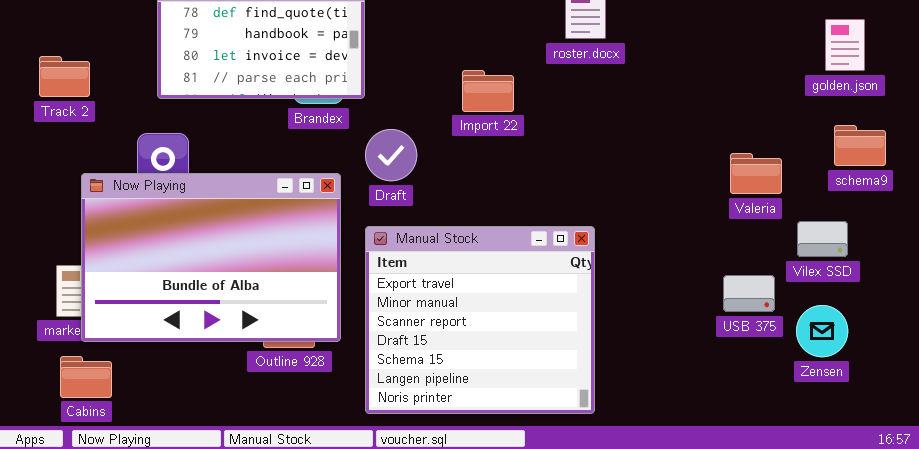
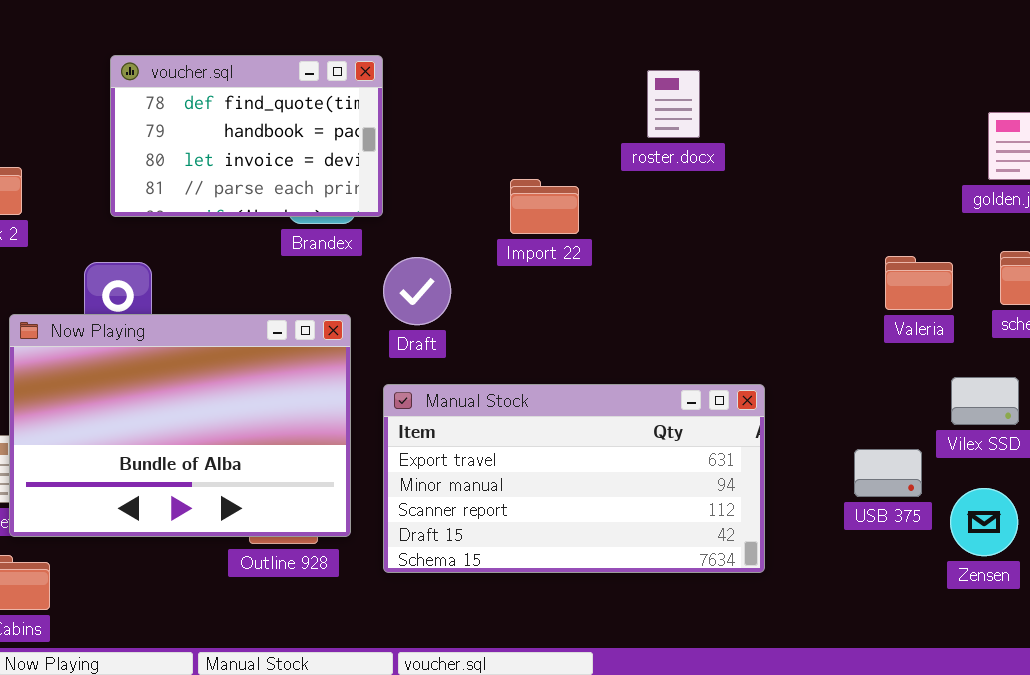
Valeria: [730,153,782,194] -> [885,256,953,310], moved
Manual Stock: [365,226,595,414] -> [383,384,765,573], resized

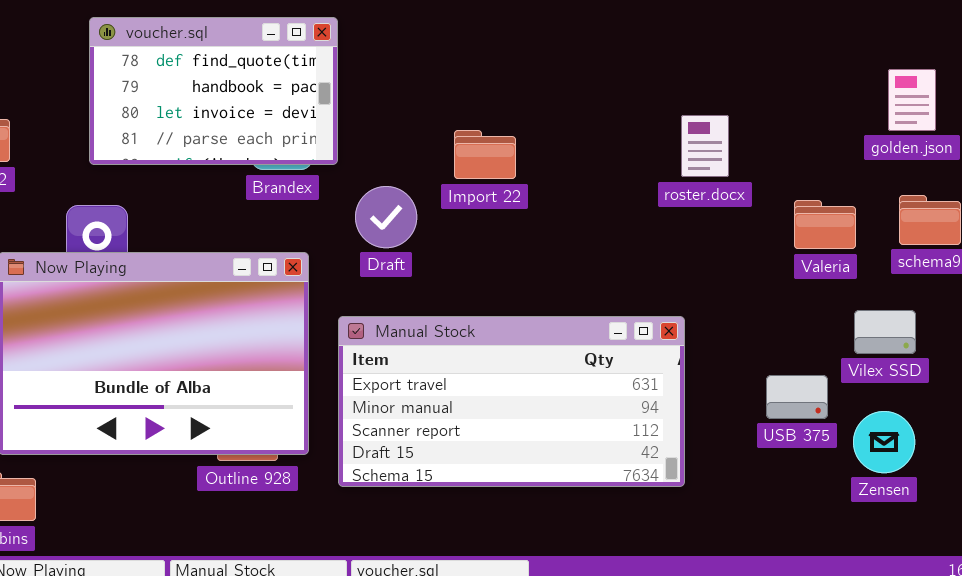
roster.docx: [647,70,700,138] -> [681,115,729,177], moved
Draft: [383,257,451,325] -> [355,186,417,248], moved

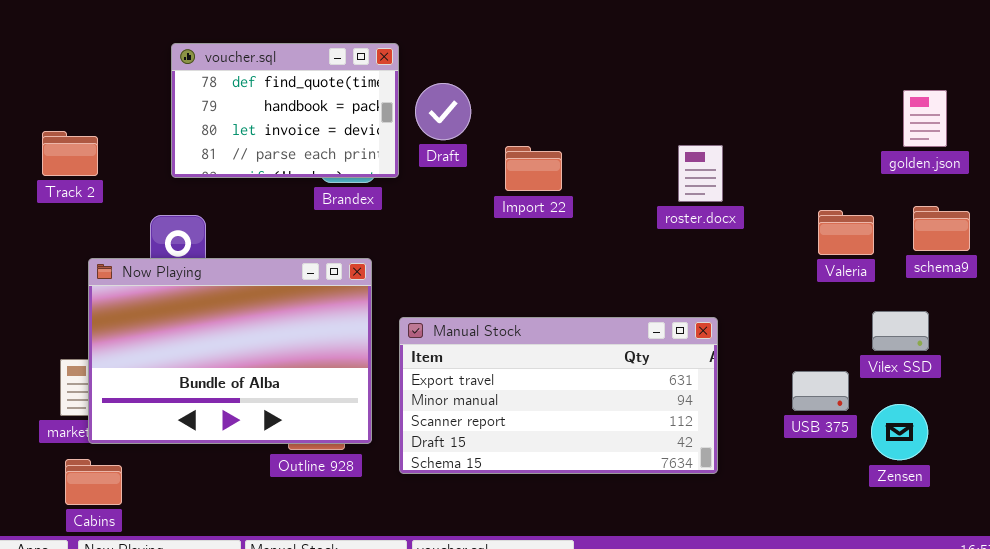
roster.docx: [681,115,729,177] -> [678,145,723,202], moved
Draft: [355,186,417,248] -> [415,83,471,140], moved

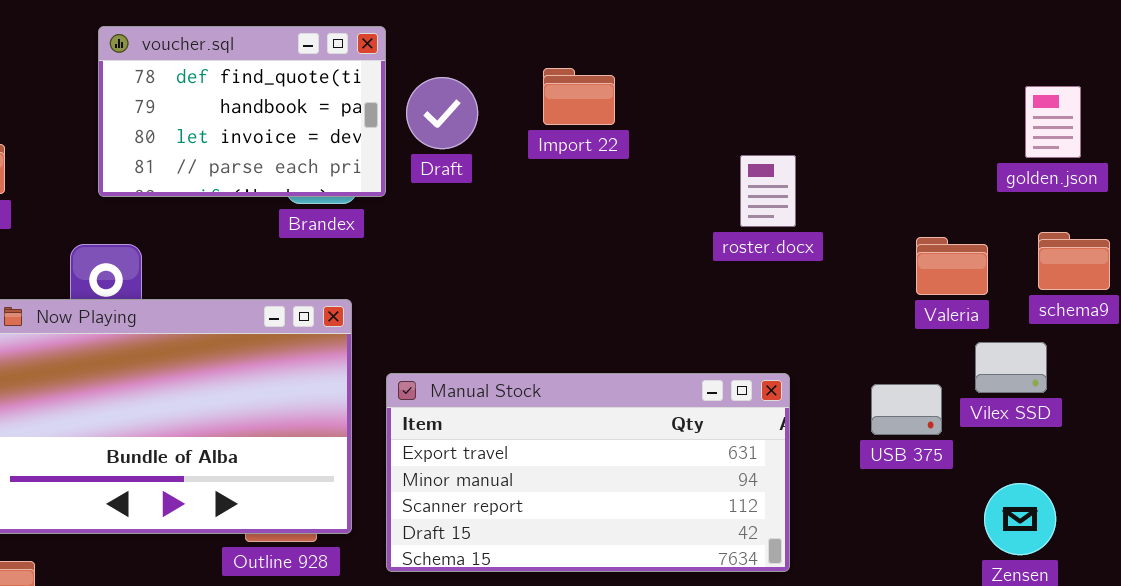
Import 22: [505,146,562,191] -> [543,68,615,125], moved
Vilex SSD: [872,311,929,351] -> [975,342,1047,393], moved
USB 375: [792,371,849,411] -> [871,384,942,435], moved

